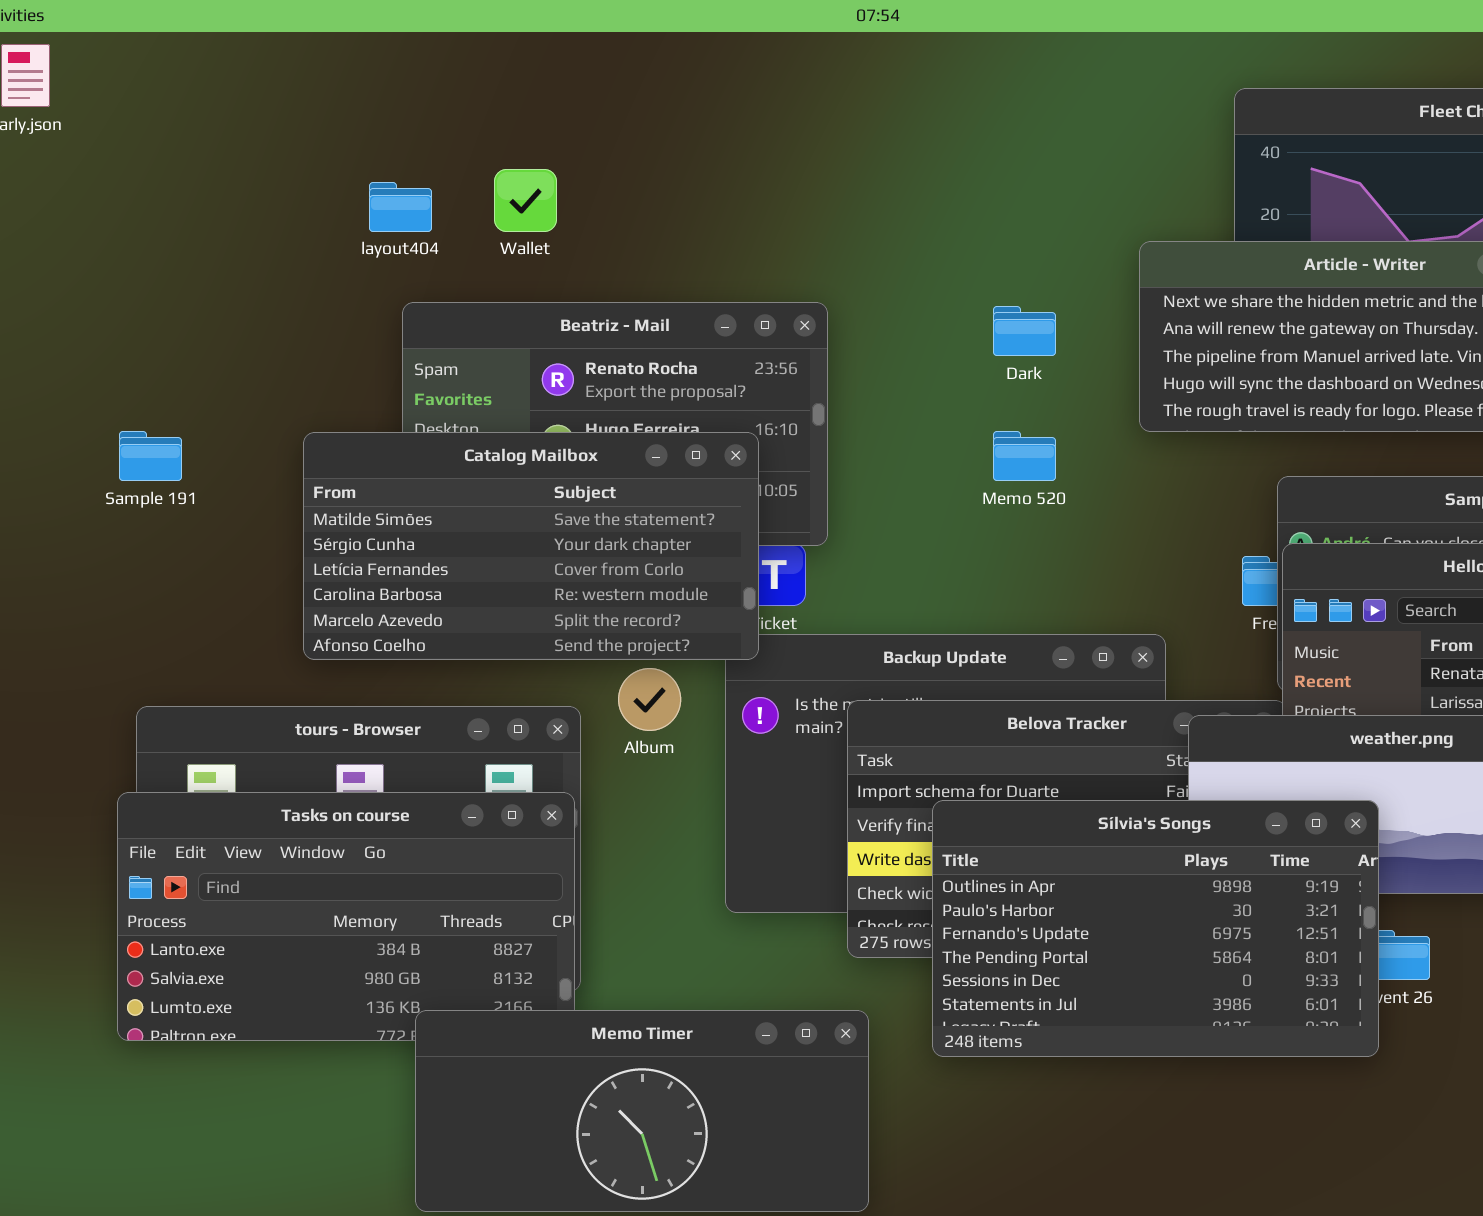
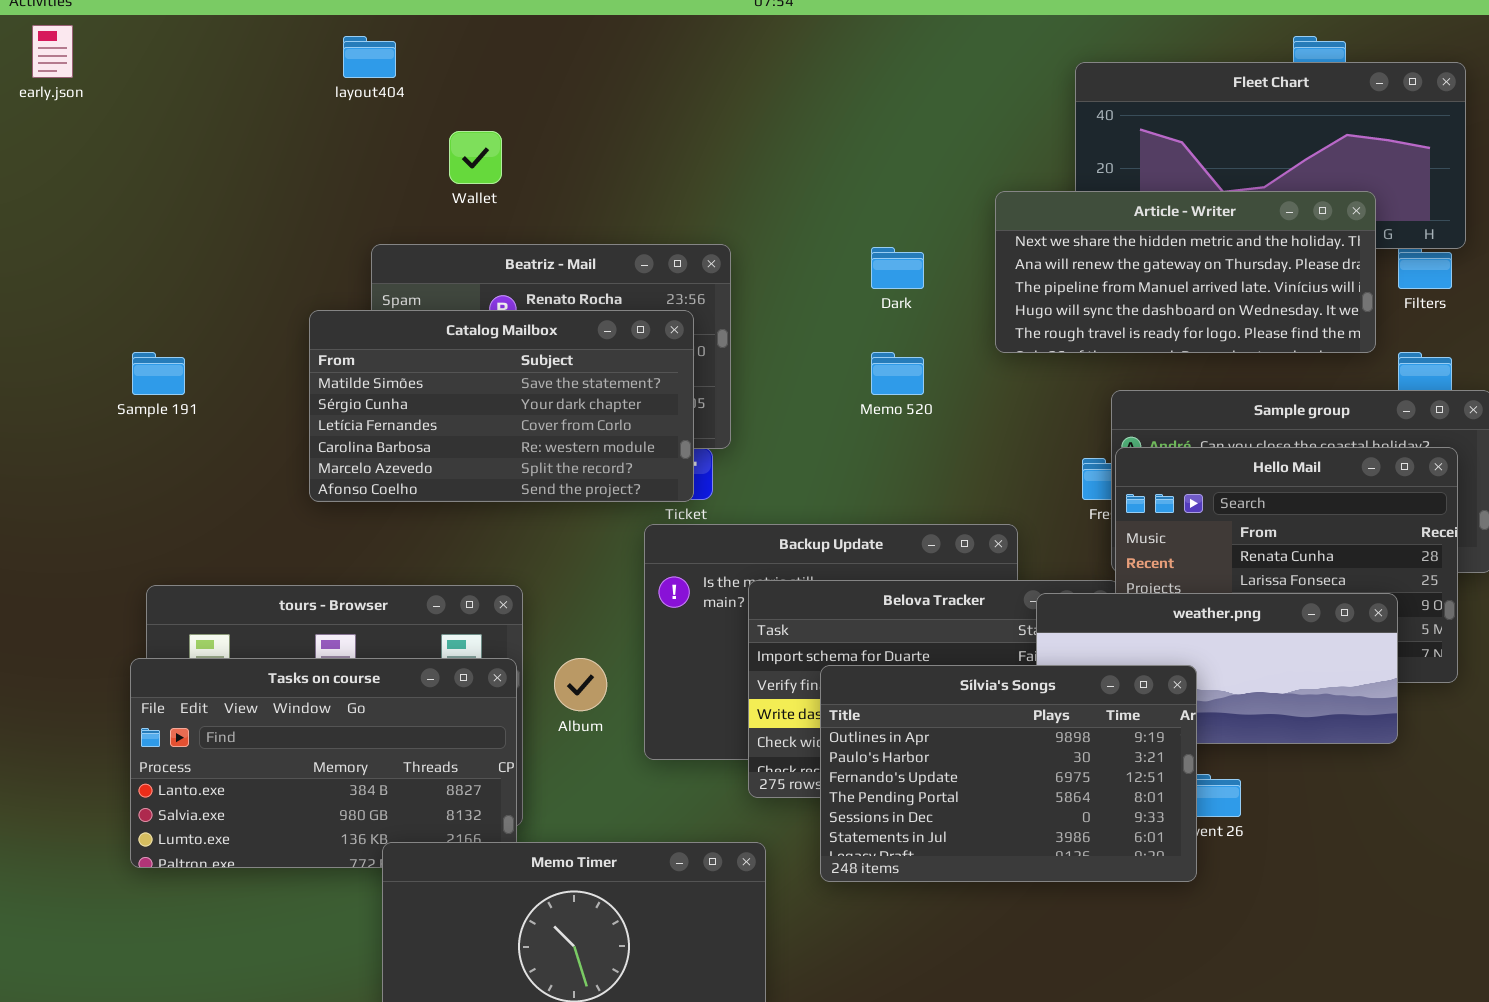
layout404: [369,182,432,232] -> [343,36,396,78], moved
Catalog Mailbox: [303,432,759,660] -> [309,310,694,502], moved
Album: [618,668,681,731] -> [554,658,607,711], moved

